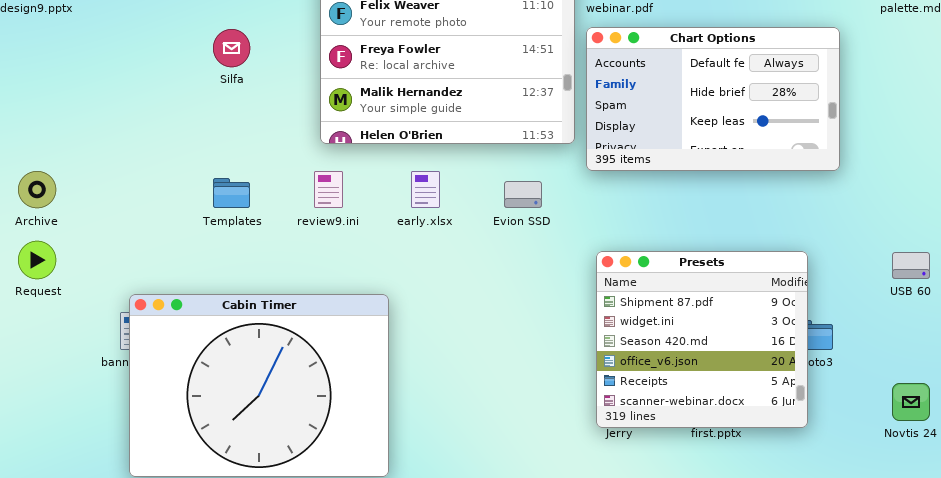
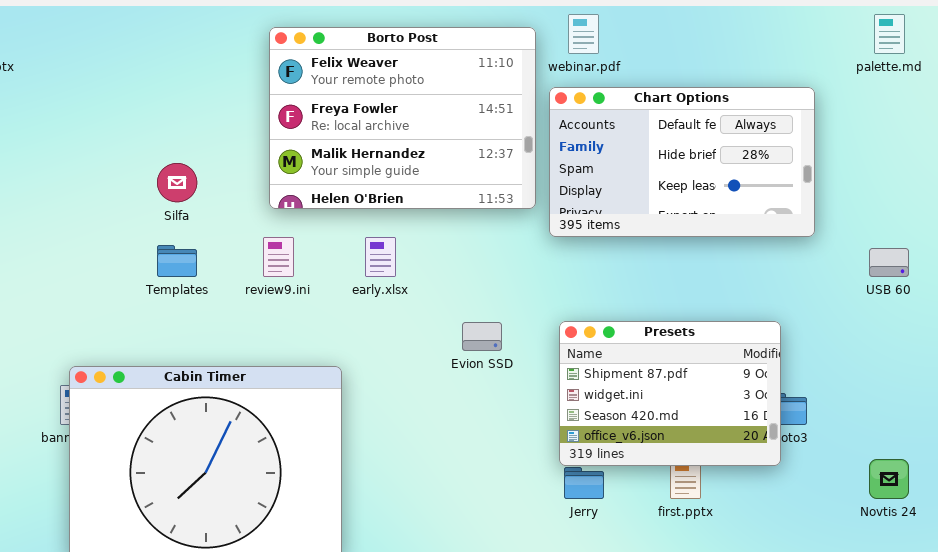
Silfa: [213,29,250,67] -> [157,163,197,202], moved
Evion SSD: [504,181,542,208] -> [462,322,502,351], moved
Presets: [596,251,808,428] -> [559,321,781,466], resized
USB 60: [892,252,930,279] -> [869,248,909,277], moved

